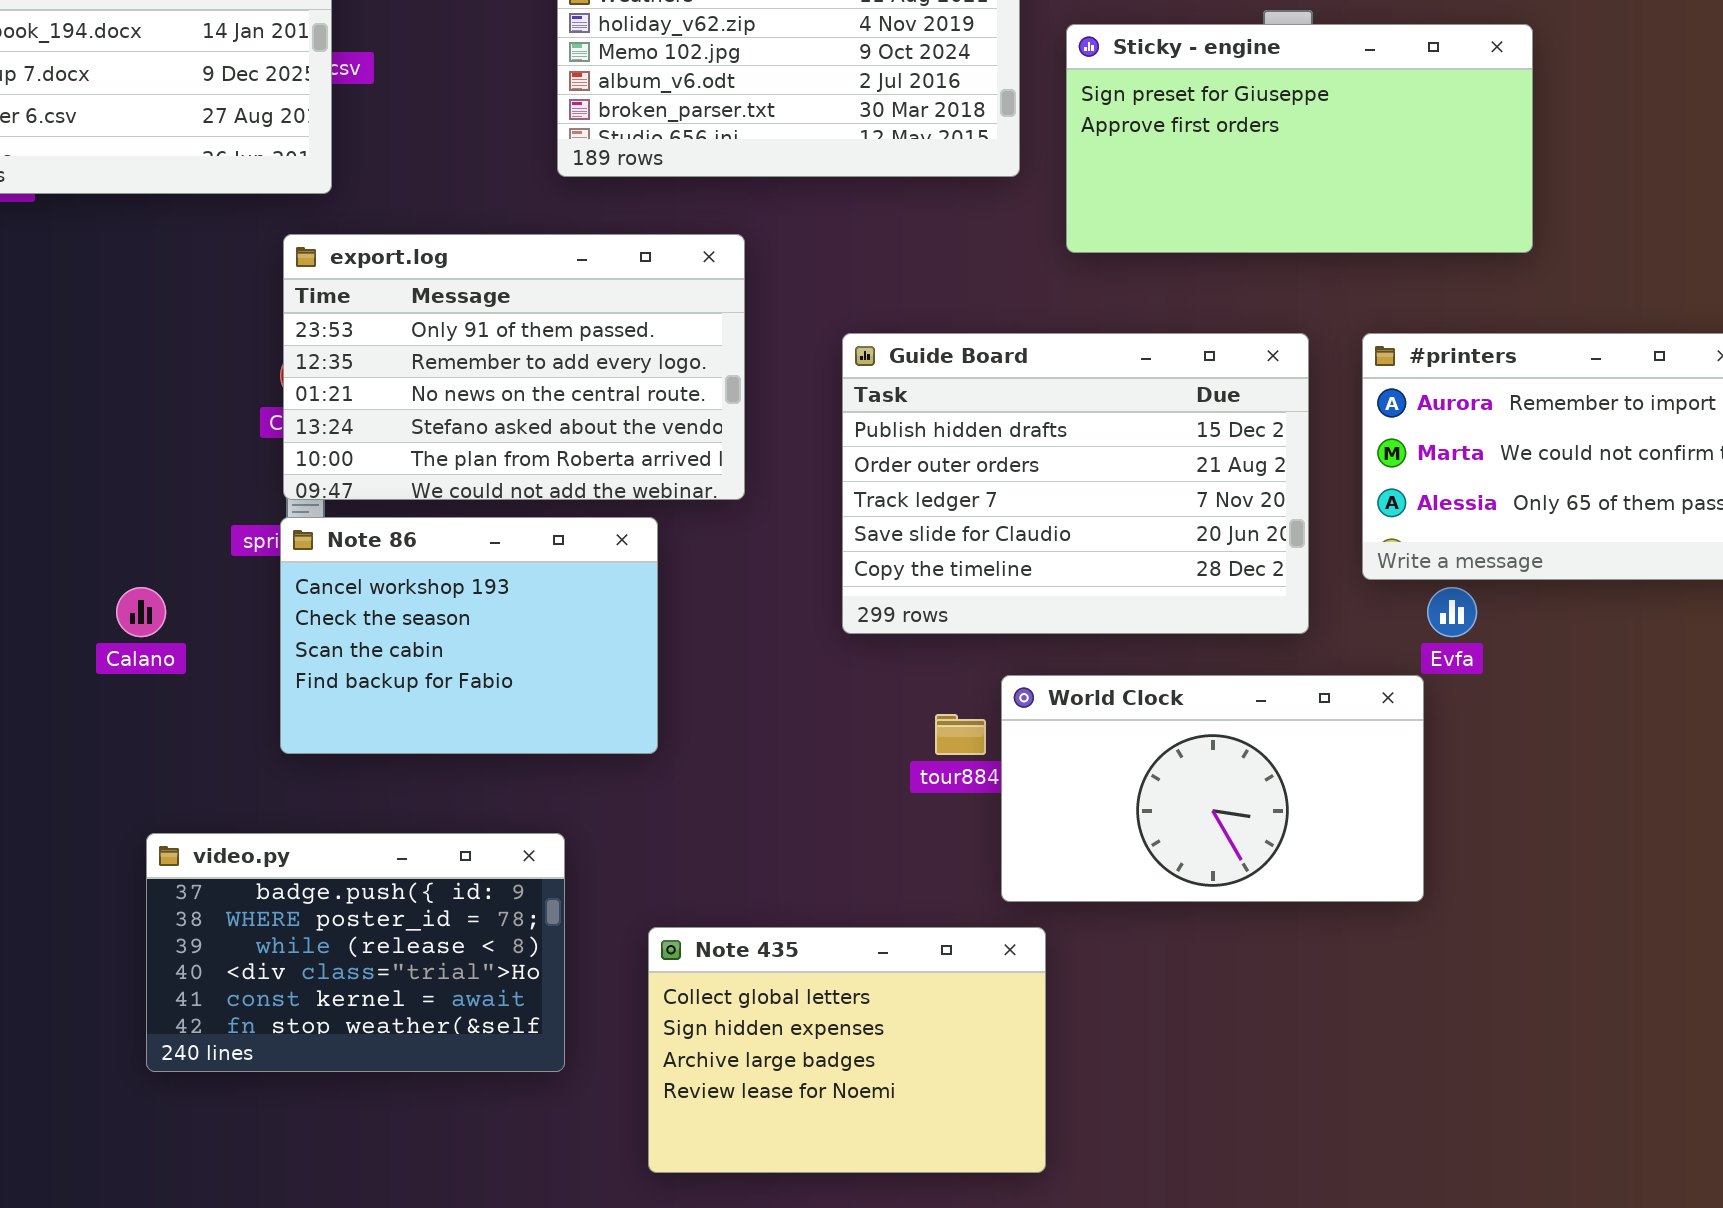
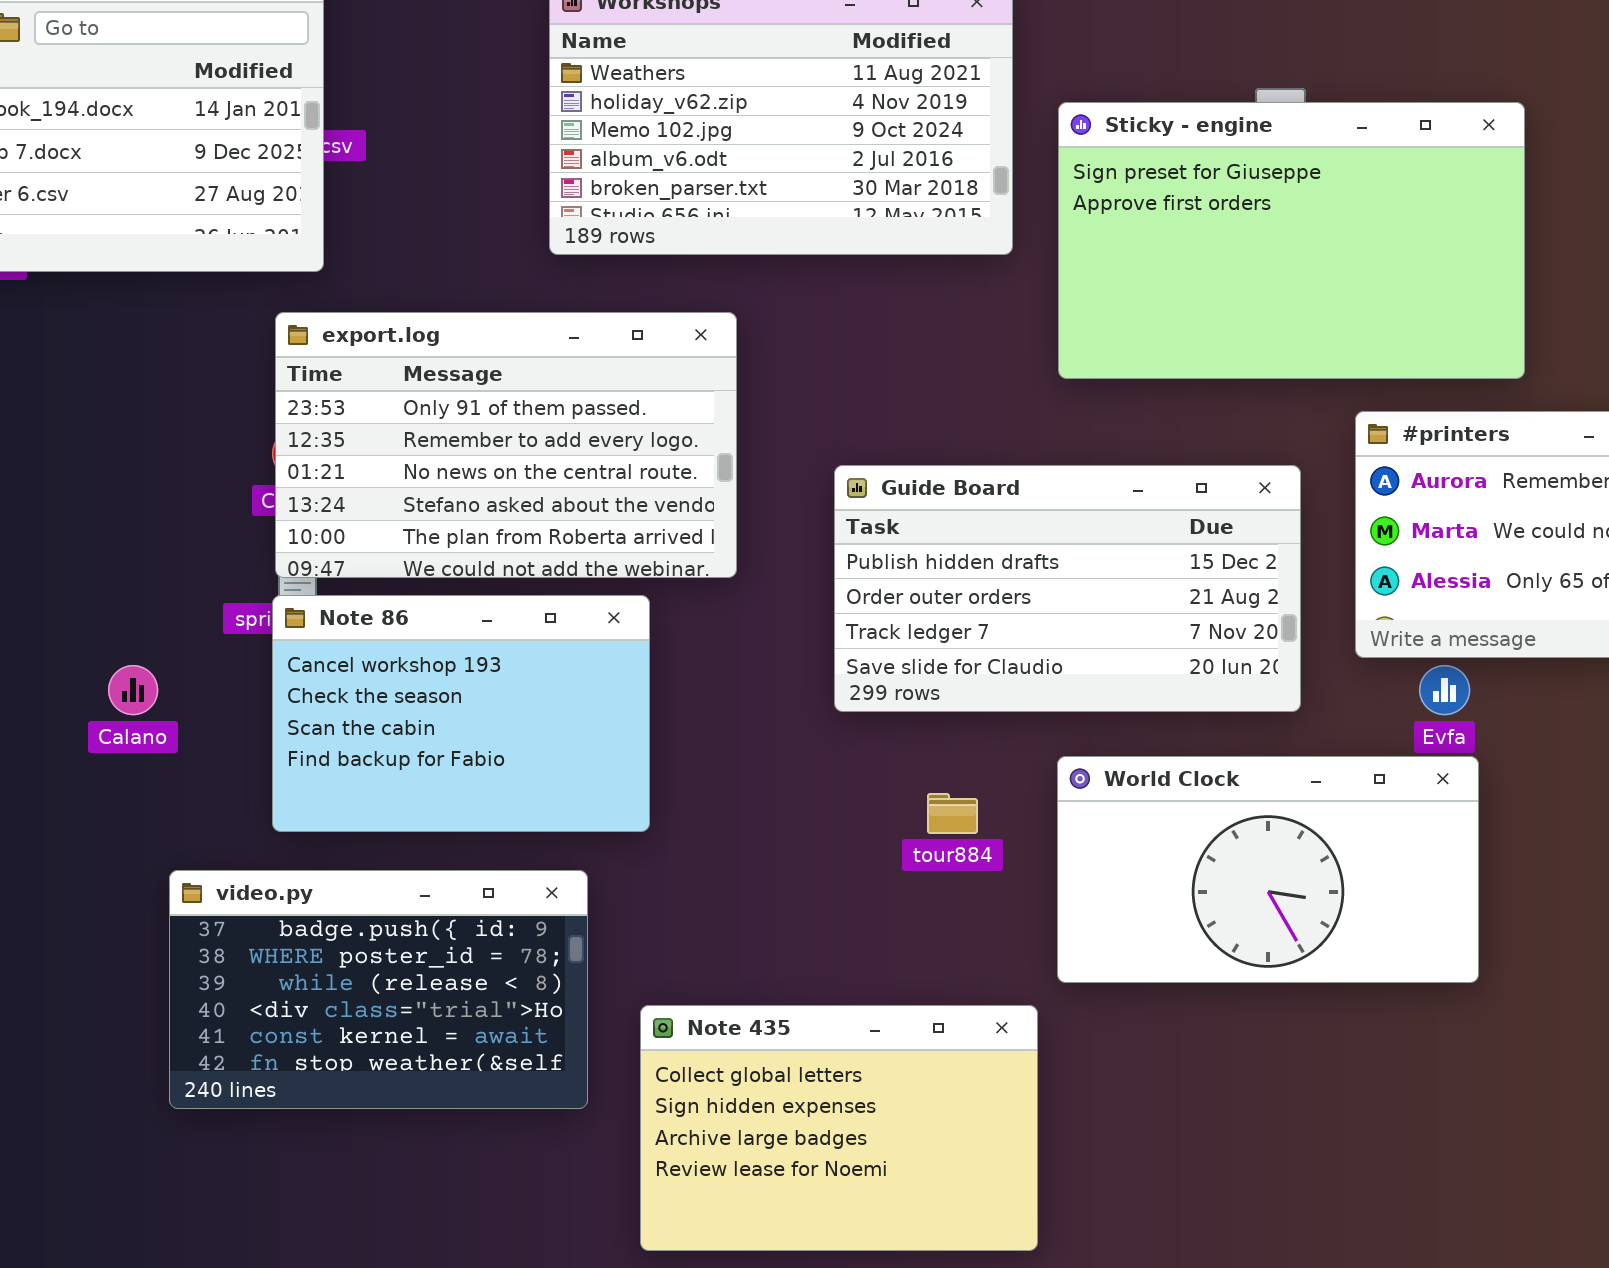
Sticky - engine: [1066,24,1533,253] -> [1058,102,1525,379], resized
Guide Board: [842,333,1309,634] -> [834,465,1301,712], resized
World Clock: [1001,675,1424,902] -> [1057,756,1479,983], moved
video.py: [146,833,565,1072] -> [169,870,588,1109], moved

